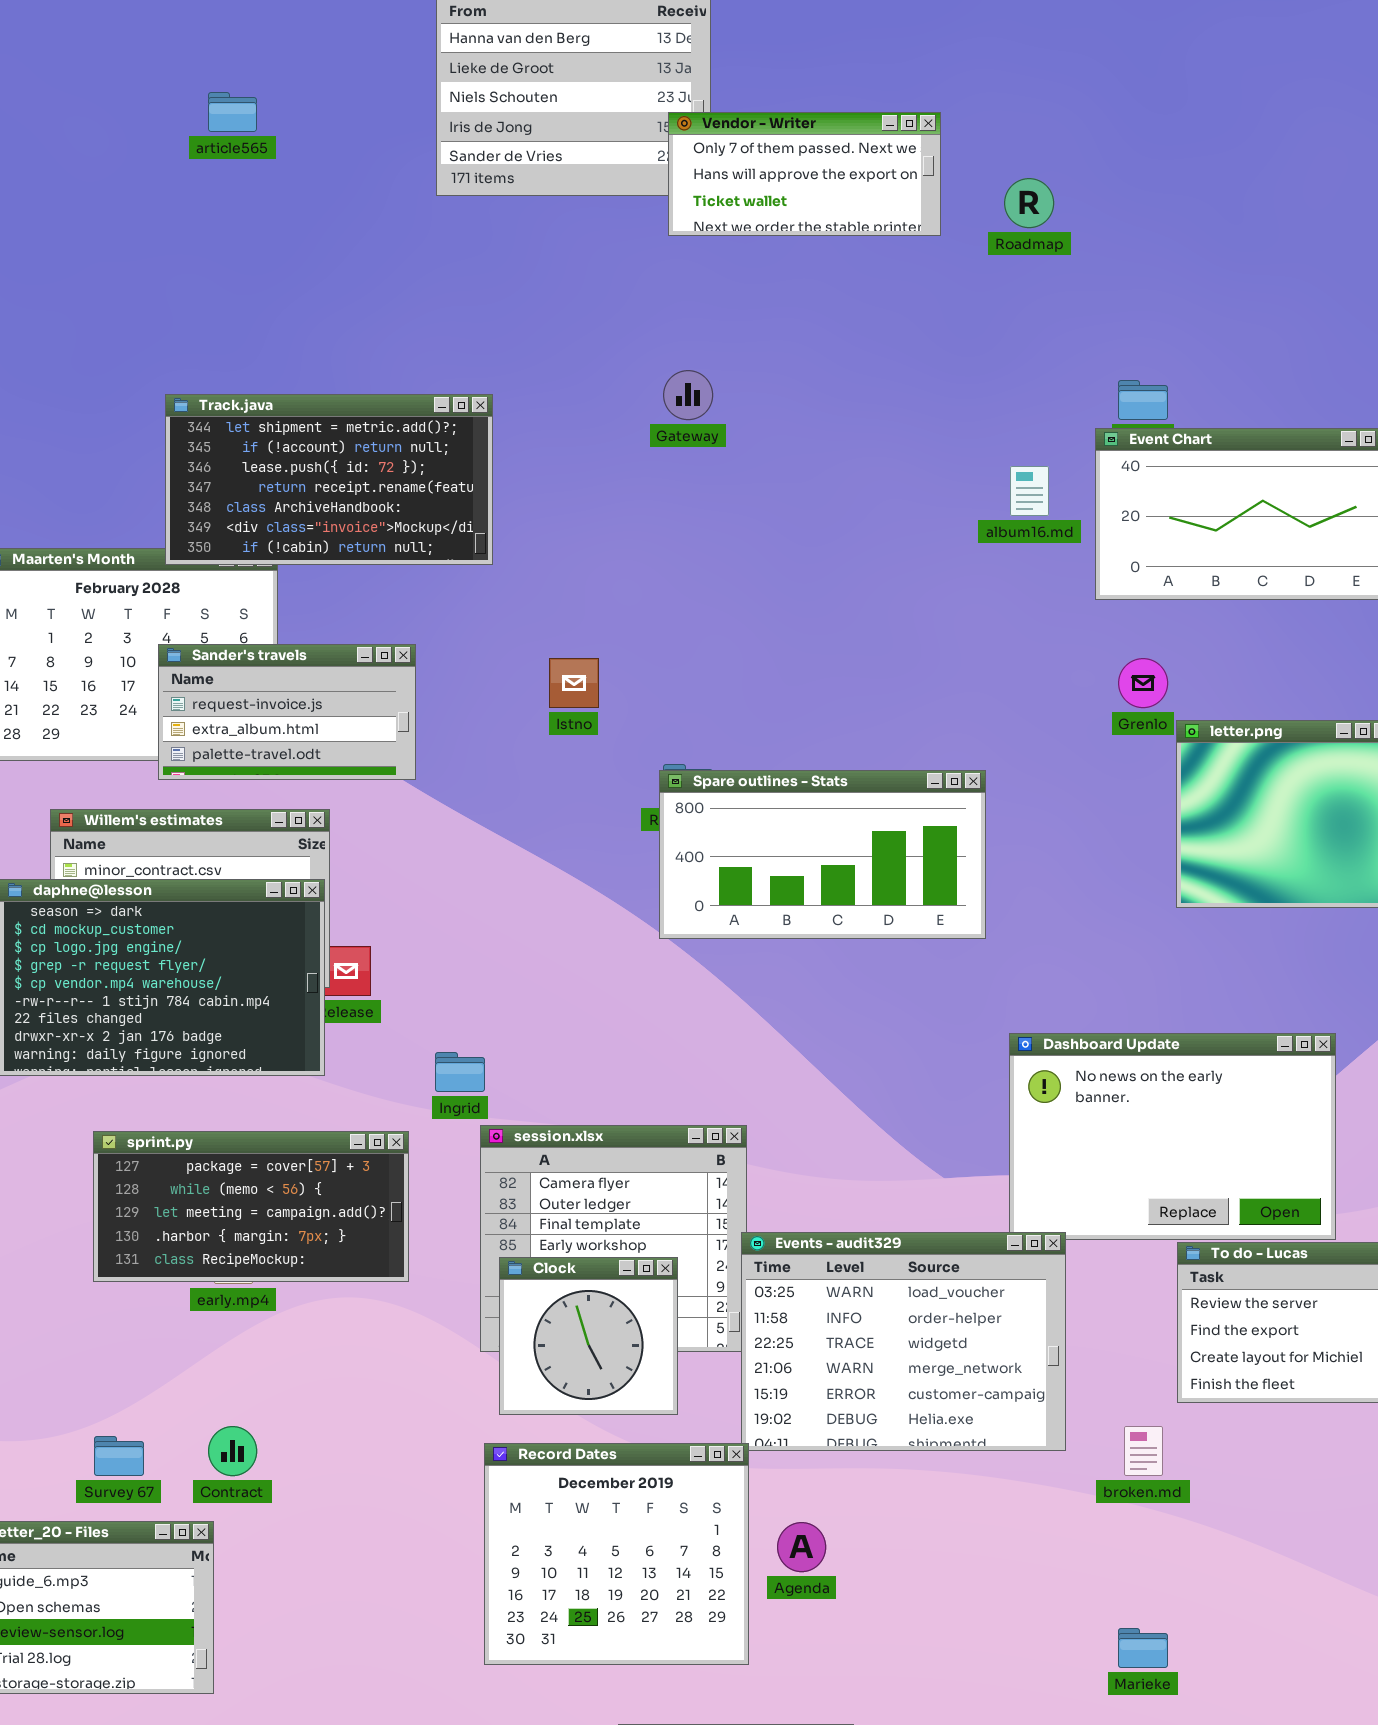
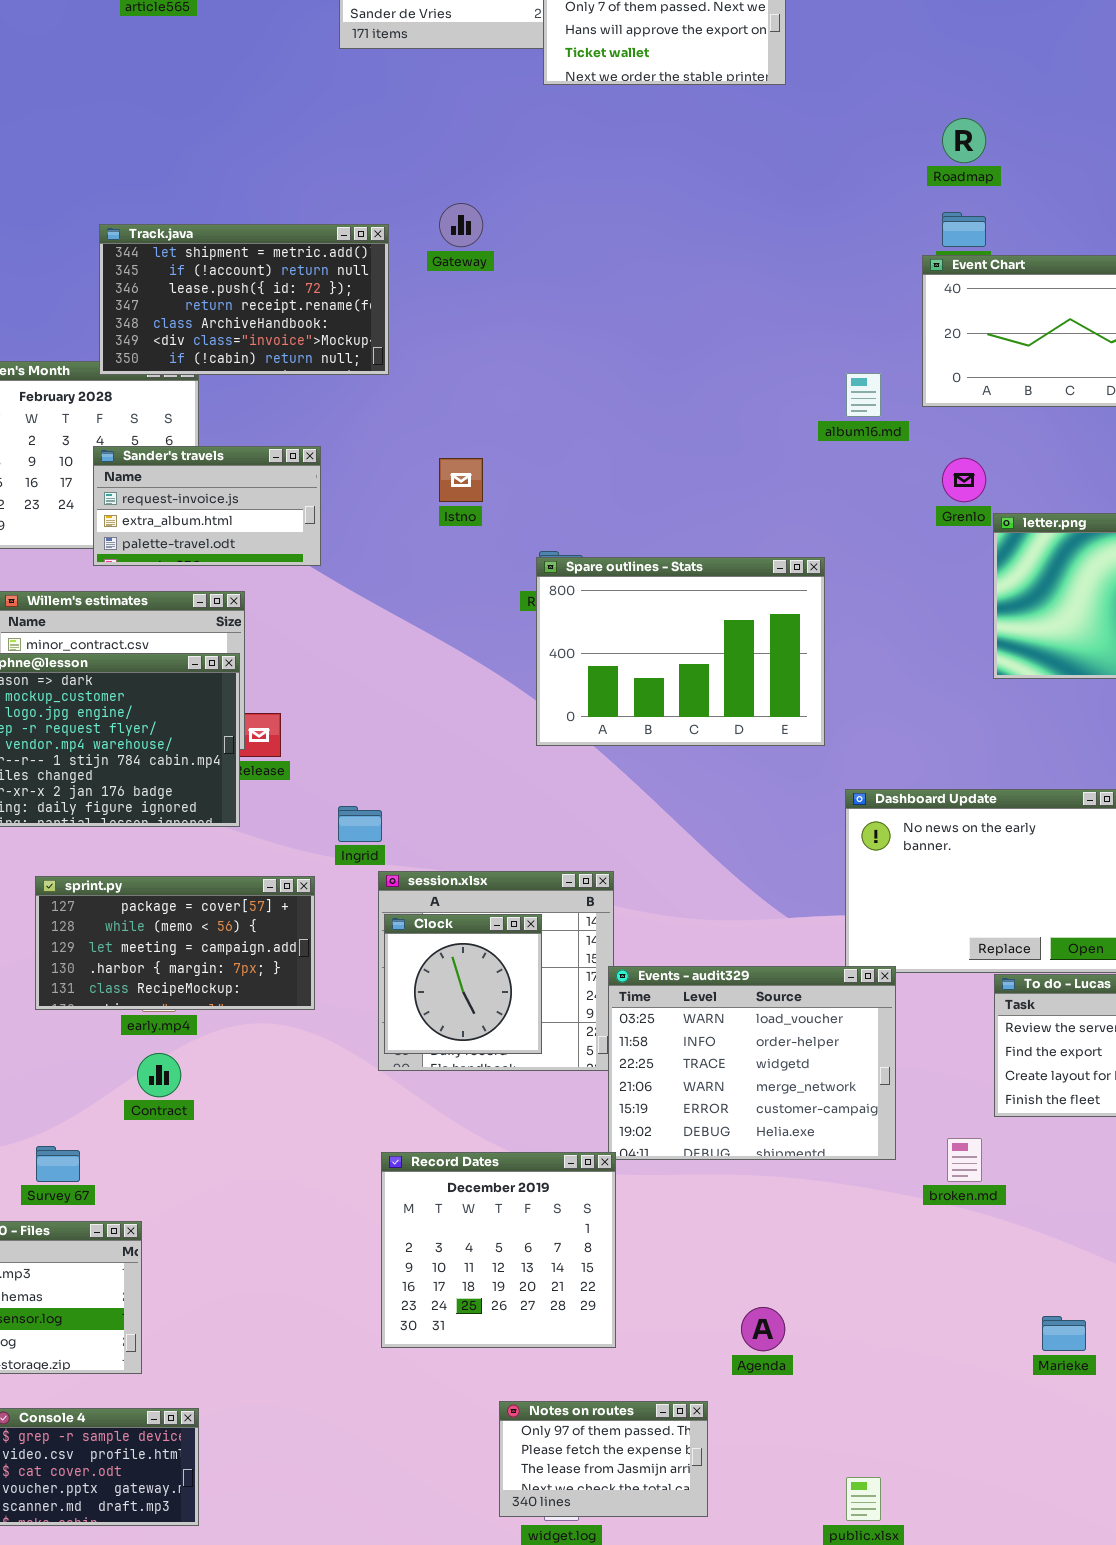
Roadmap: [1004,178,1054,228] -> [942,118,986,163], moved
Gateway: [663,370,713,420] -> [439,203,483,247], moved
album16.md: [1010,466,1049,516] -> [846,373,881,417], moved
Spare outlines - Stats: [659,770,986,939] -> [536,557,825,746], resized
Clock: [499,1257,678,1415] -> [384,914,542,1054], moved
Contract: [208,1426,257,1476] -> [137,1053,181,1097], moved
Agenda: [777,1522,826,1572] -> [741,1307,785,1351], moved
Marieke: [1118,1628,1168,1668] -> [1042,1316,1086,1351], moved

